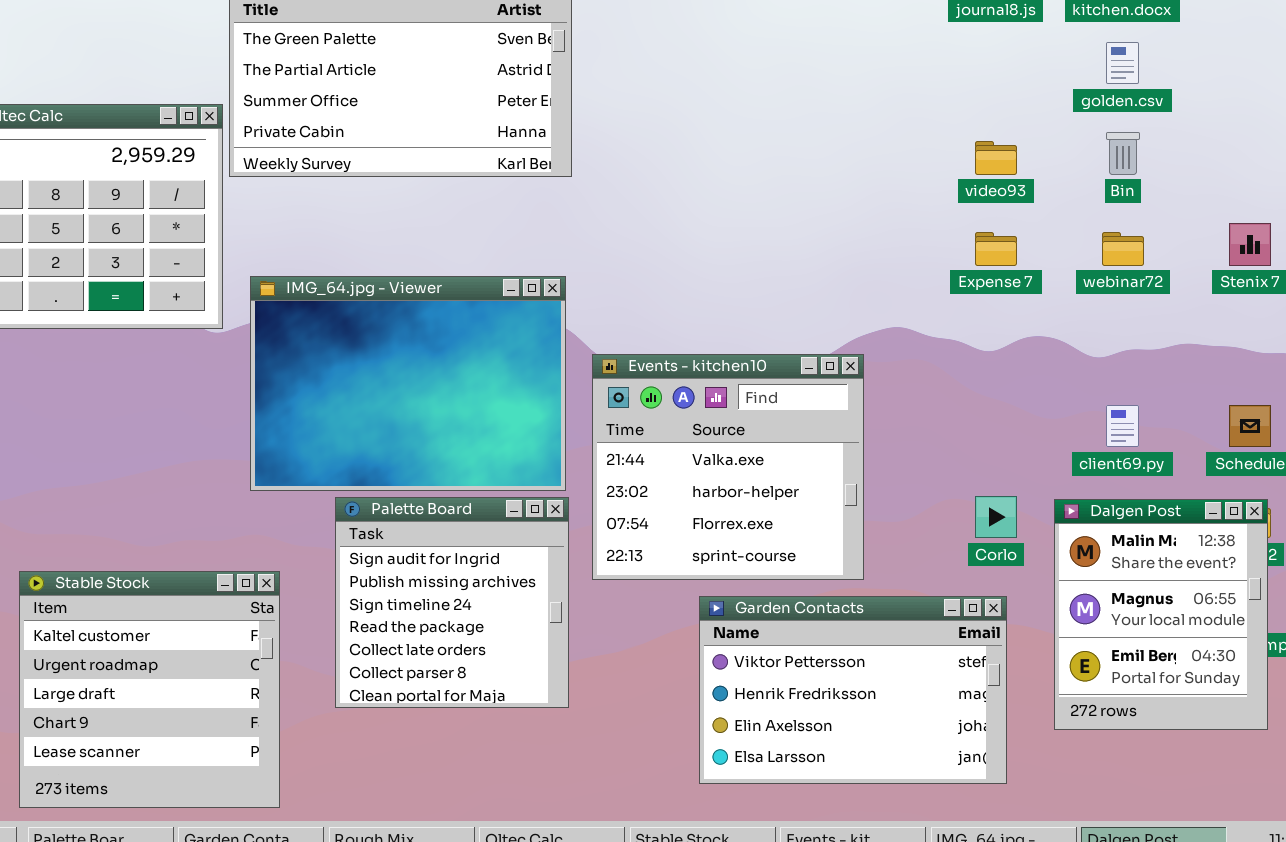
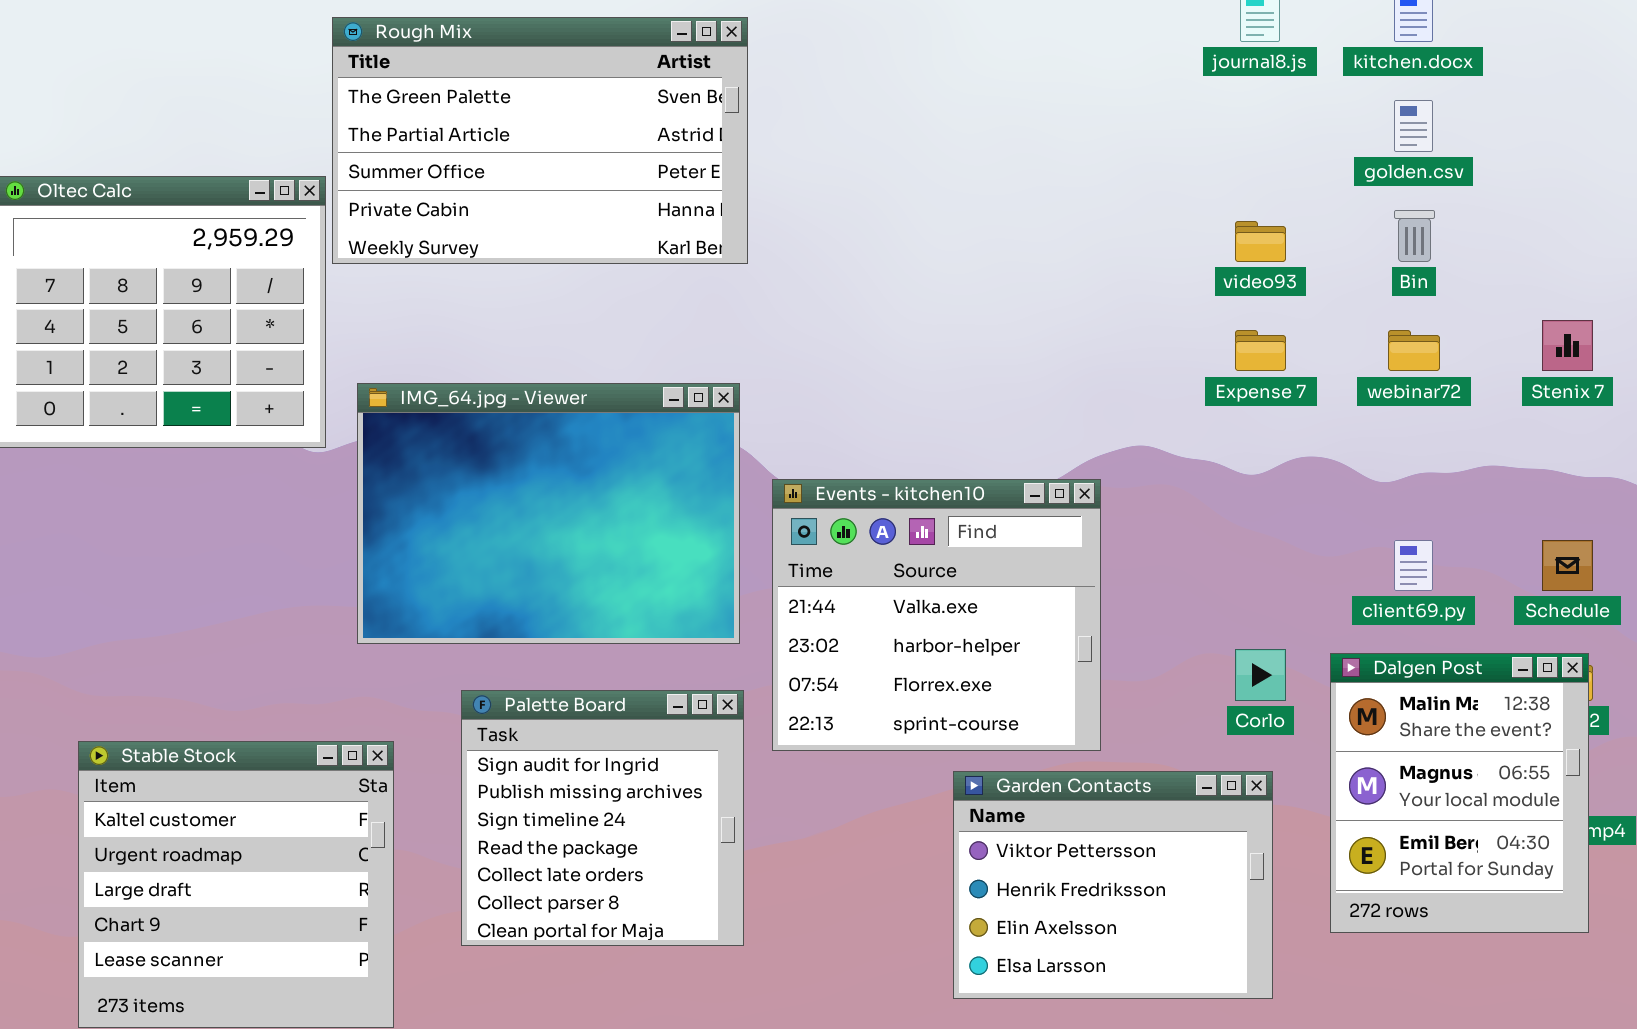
Palette Board: [335,497,569,708] -> [461,690,744,946], moved
Garden Contacts: [699,596,1007,784] -> [953,771,1273,999], resized

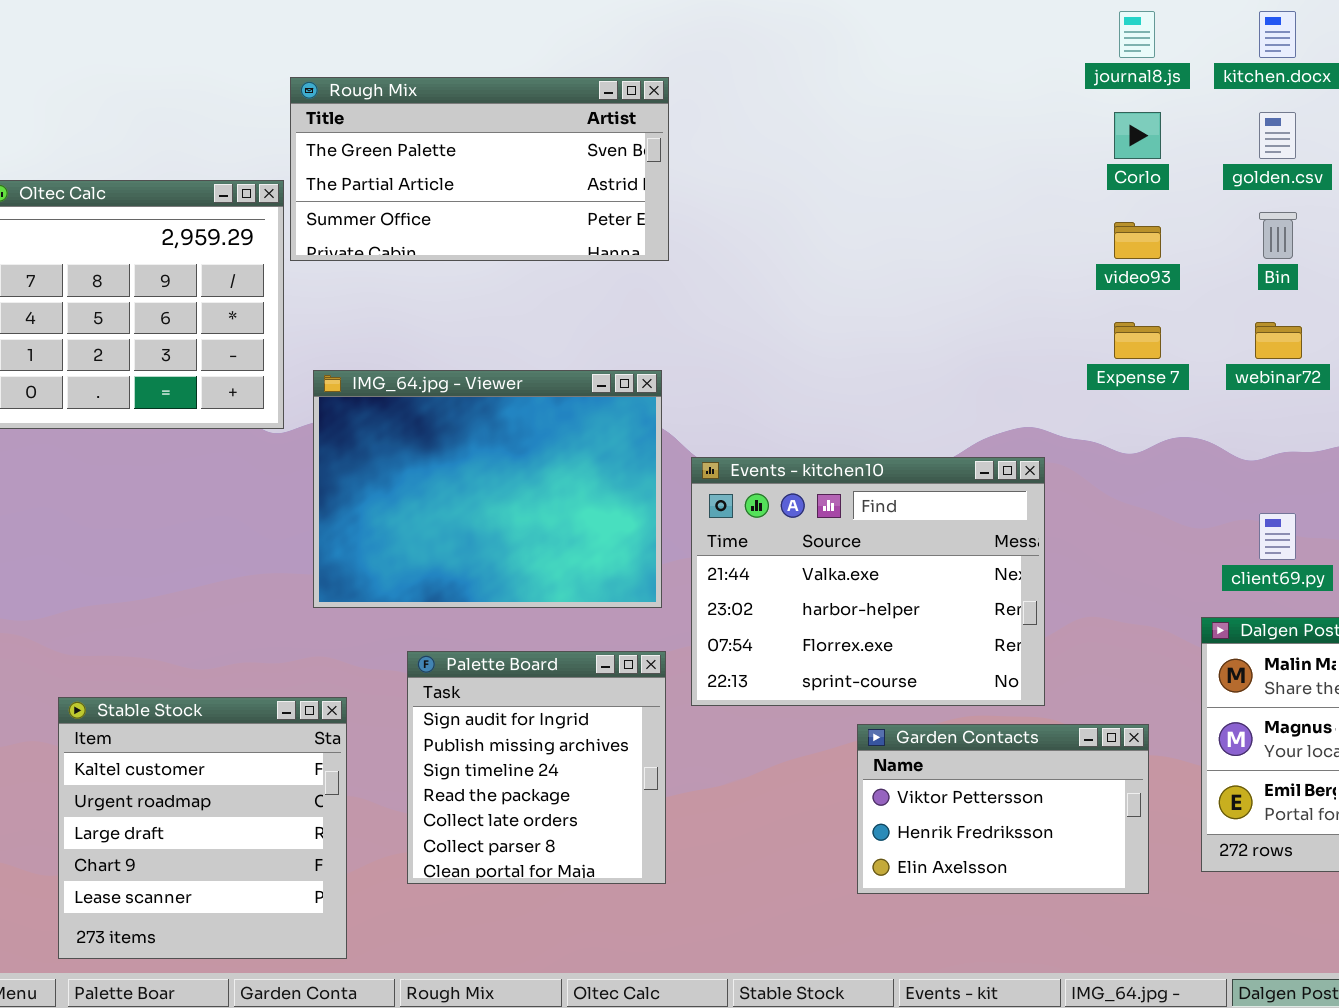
Rough Mix: [332,17,748,264] -> [290,77,669,261], resized
Events - kitchen10: [772,479,1101,751] -> [691,457,1045,706], resized
Corlo: [1235,649,1286,701] -> [1114,112,1161,159], moved
Garden Contacts: [953,771,1273,999] -> [857,724,1149,894], resized

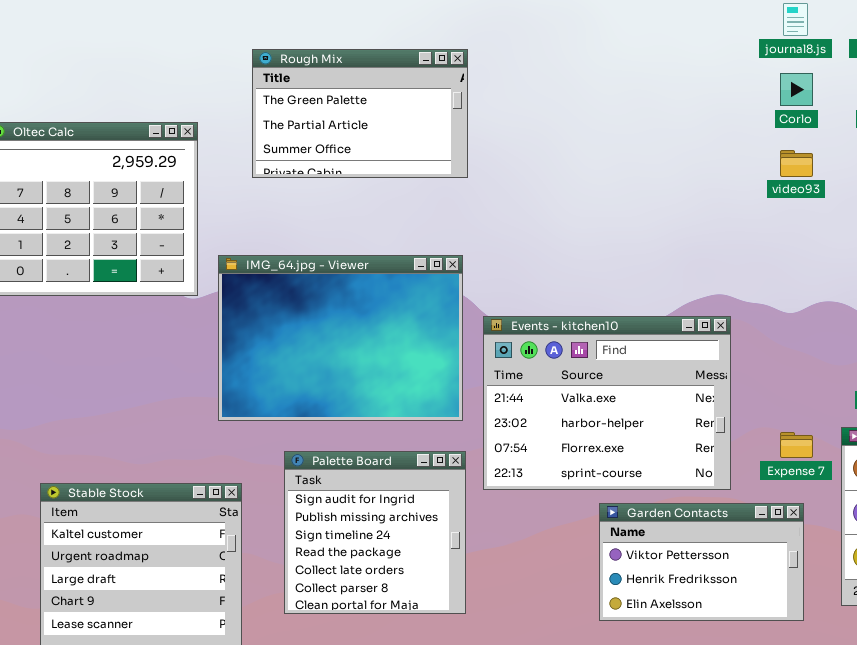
Rough Mix: [290,77,669,261] -> [252,49,468,178], resized
Expense 7: [1114,322,1161,359] -> [780,432,813,458], moved

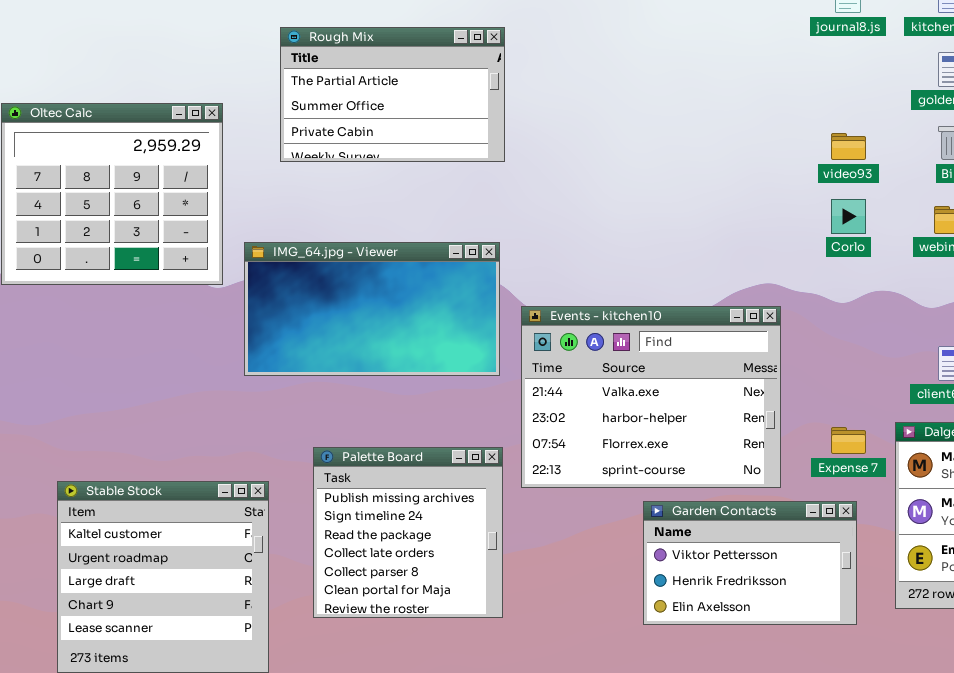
Rough Mix: [252,49,468,178] -> [280,27,505,162], scrolled down 1 row
Corlo: [780,73,813,106] -> [831,199,866,234], moved
IMG_64.jpg - Viewer: [218,255,463,421] -> [244,242,500,376], resized
Palette Board: [284,451,466,614] -> [313,447,503,618], scrolled down 1 row

